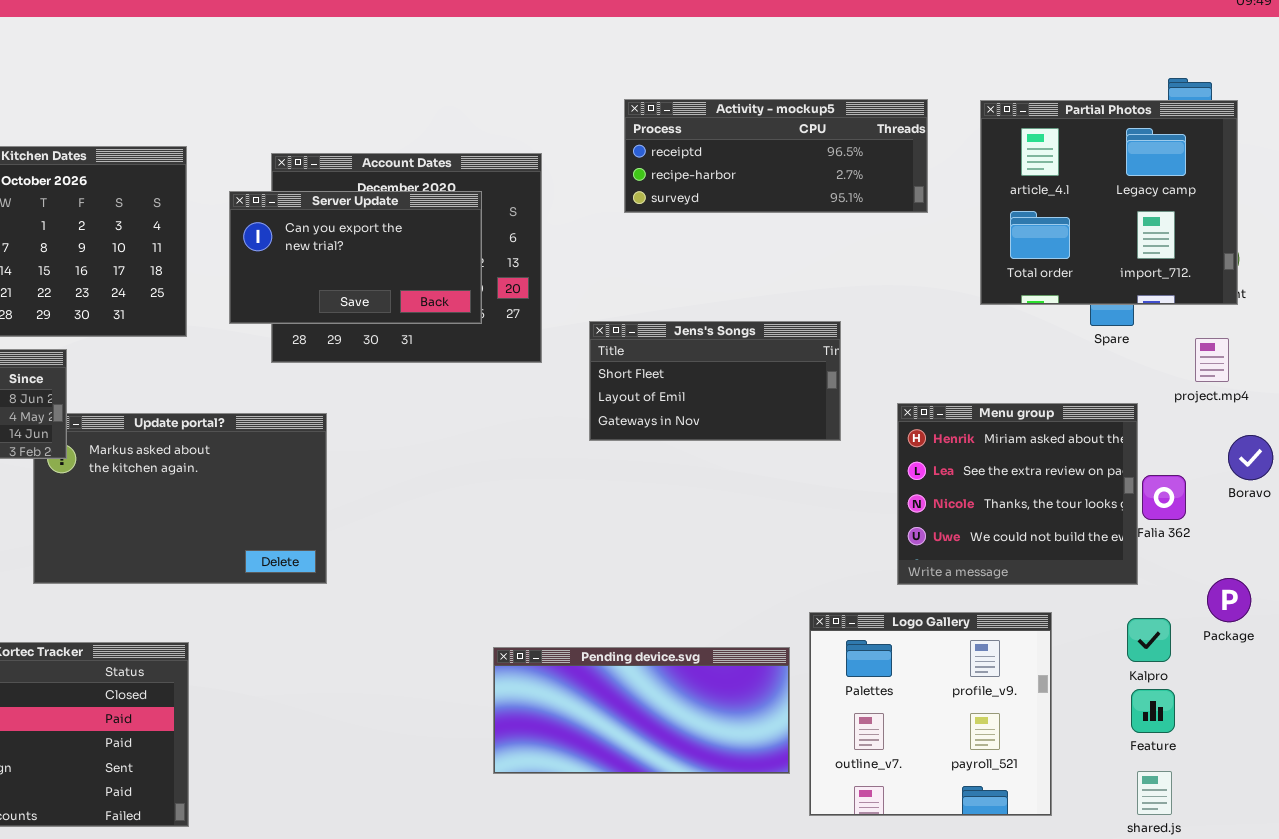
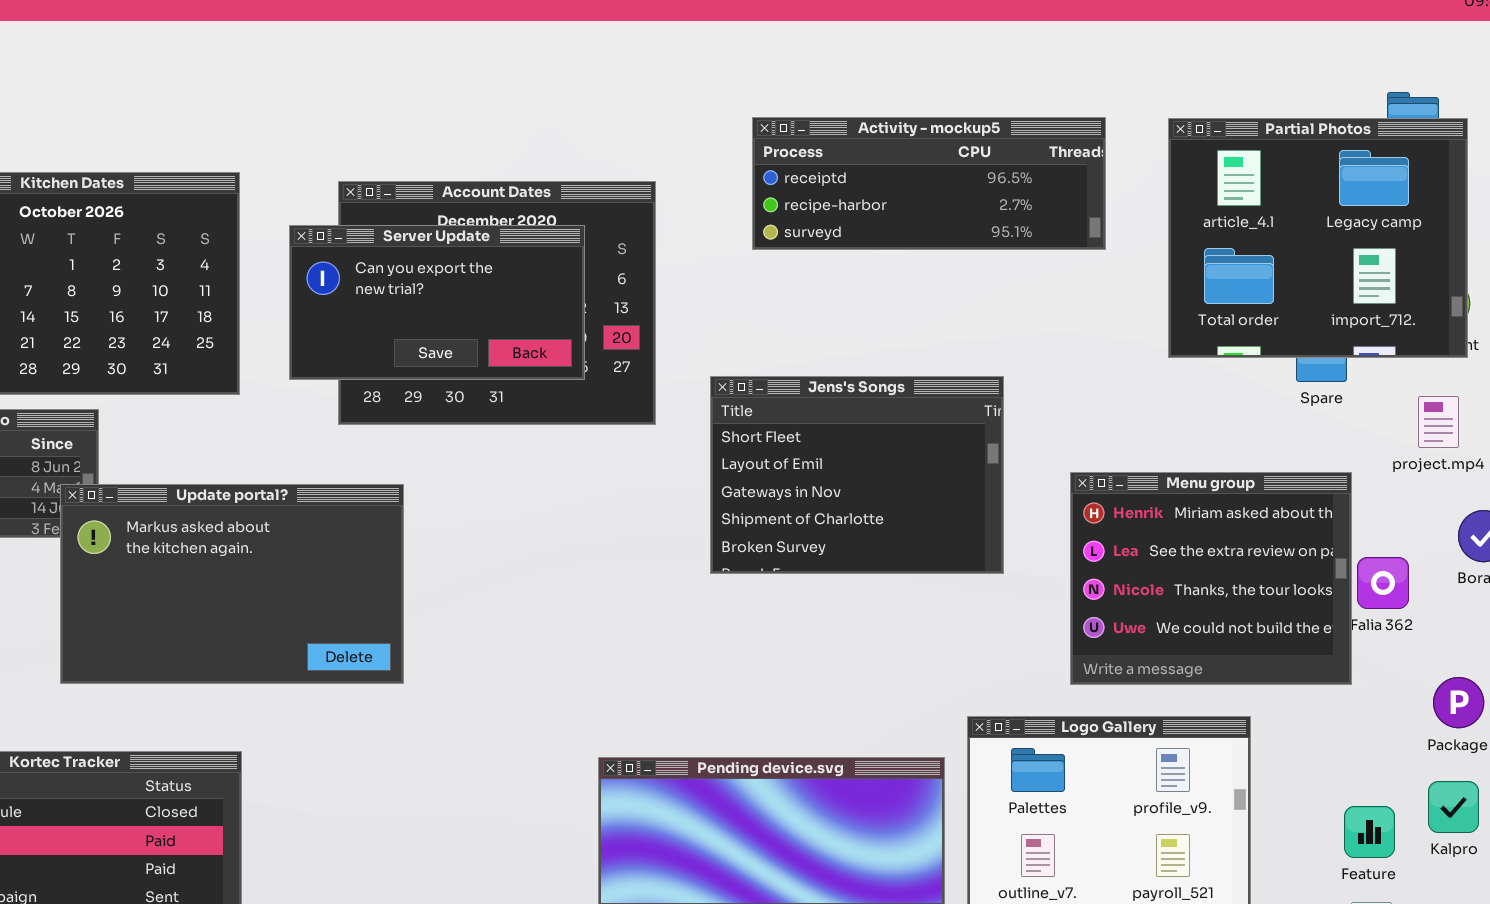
Jens's Songs: [589,321,841,441] -> [710,376,1004,574], resized
Update portal?: [33,413,327,584] -> [60,484,404,684], raised
Kalpro: [1127,618,1171,662] -> [1428,781,1479,833], moved

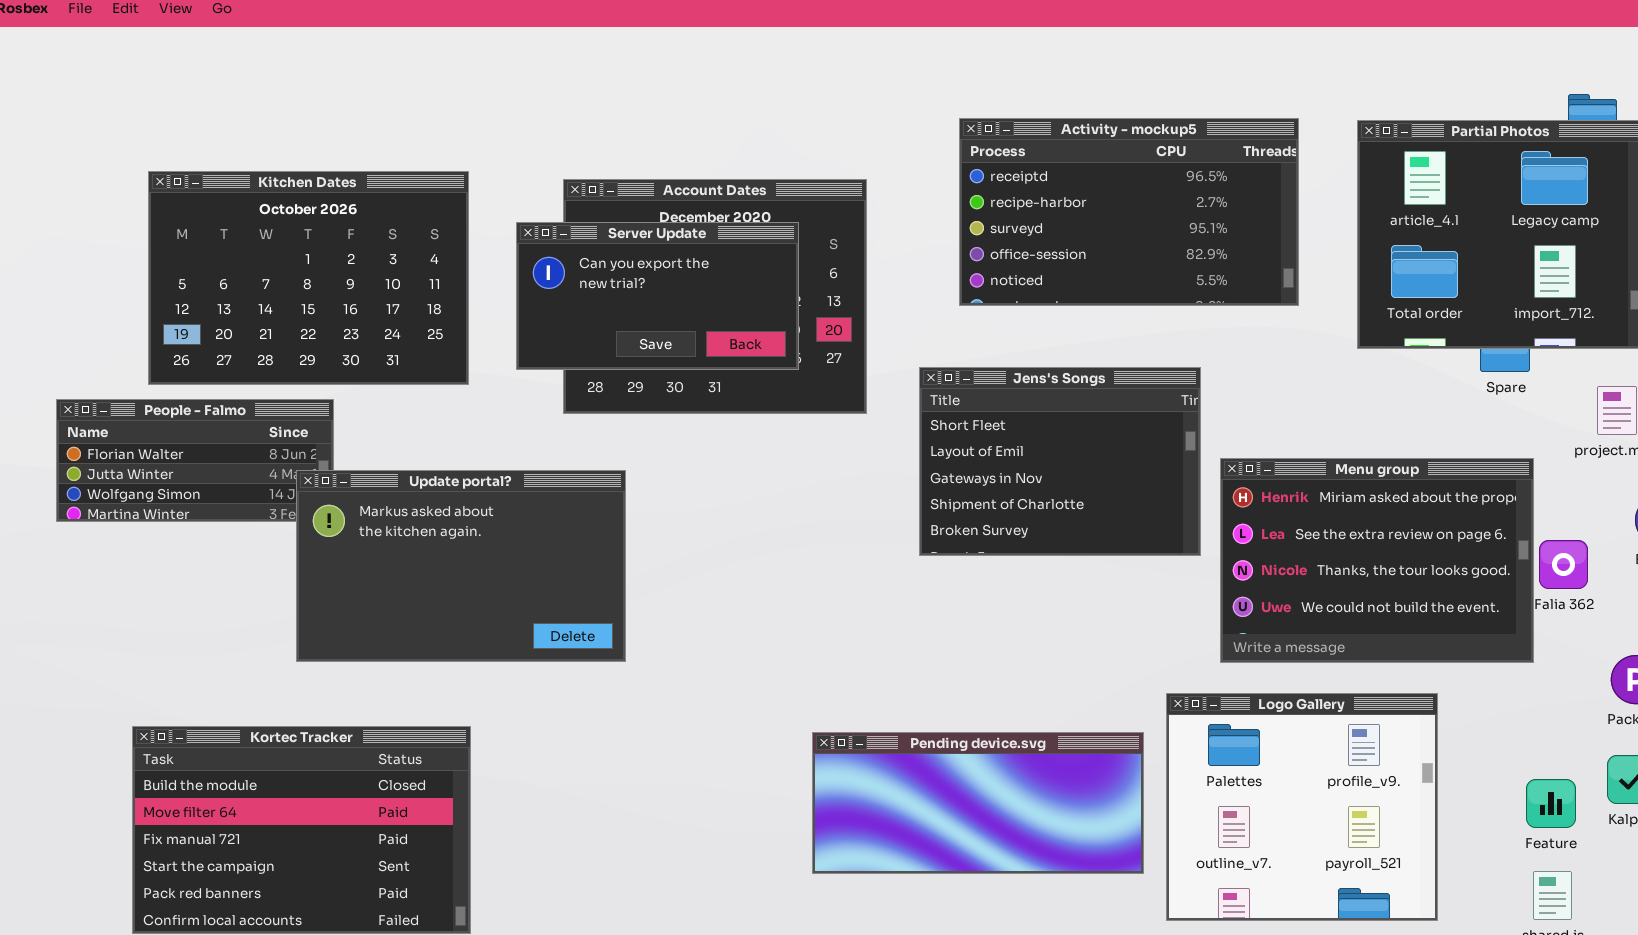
Activity - mockup5: [752,117,1106,250] -> [959,118,1299,306], resized
Menu group: [1070,472,1352,685] -> [1220,458,1534,663], resized

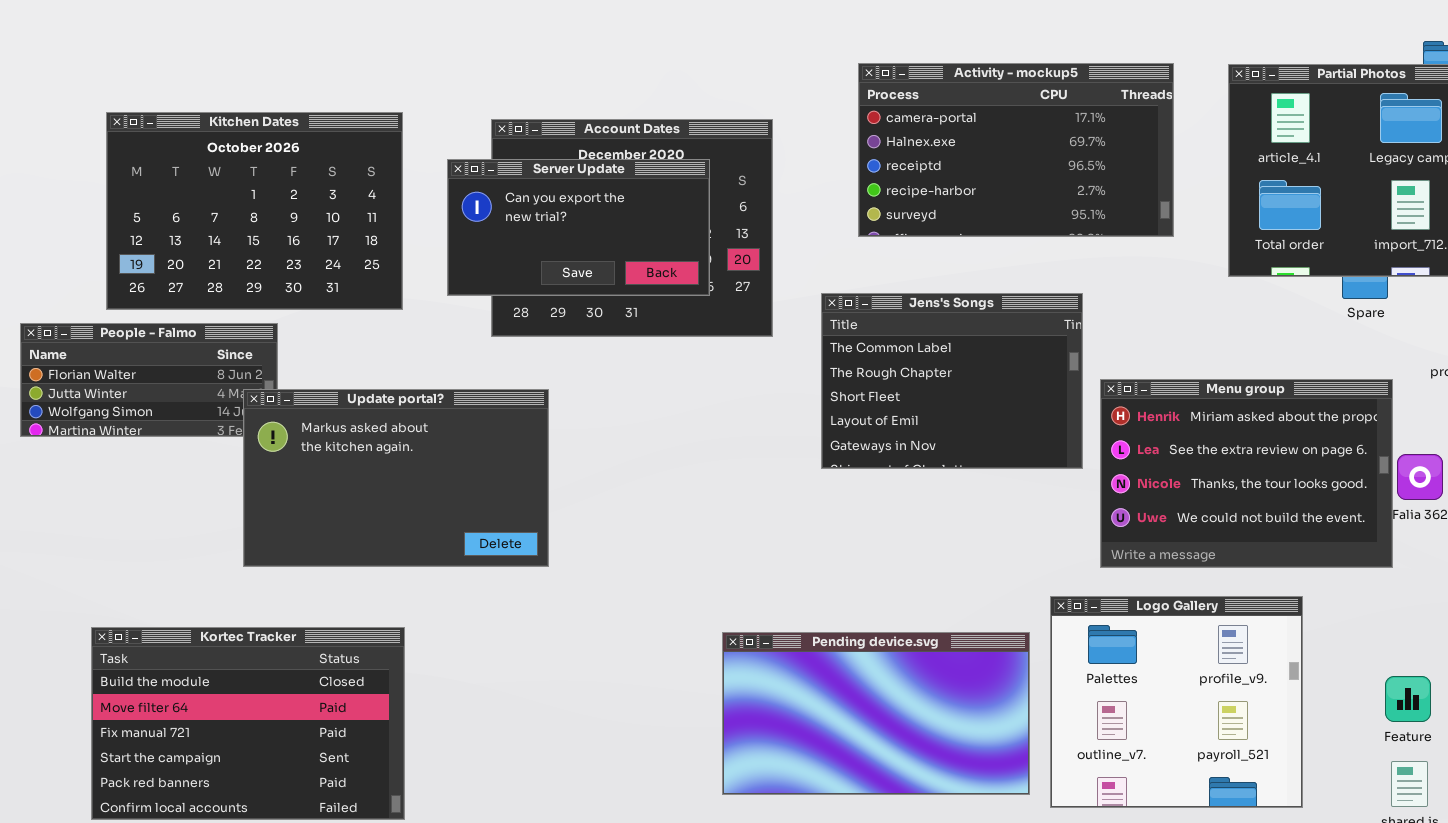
Activity - mockup5: [959,118,1299,306] -> [858,63,1174,237], scrolled up 2 rows
Jens's Songs: [919,367,1201,556] -> [821,293,1083,469], scrolled up 2 rows
Pending device.svg: [812,732,1144,874] -> [722,632,1030,795], resized

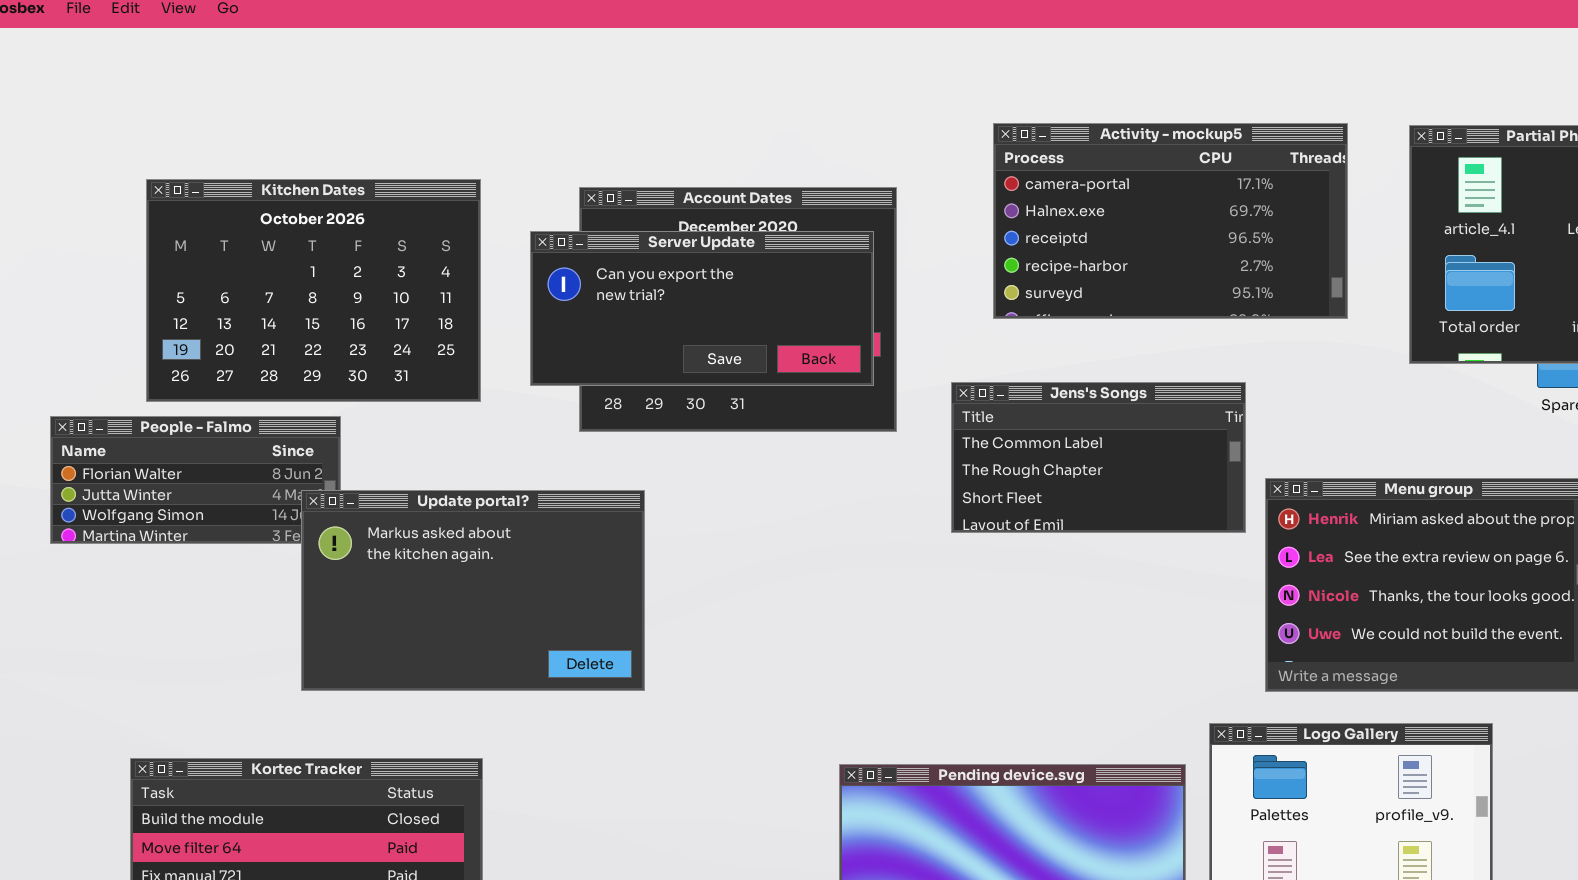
Server Update: [447,159,710,296] -> [530,231,874,386], resized
Jens's Songs: [821,293,1083,469] -> [951,382,1246,533], resized

